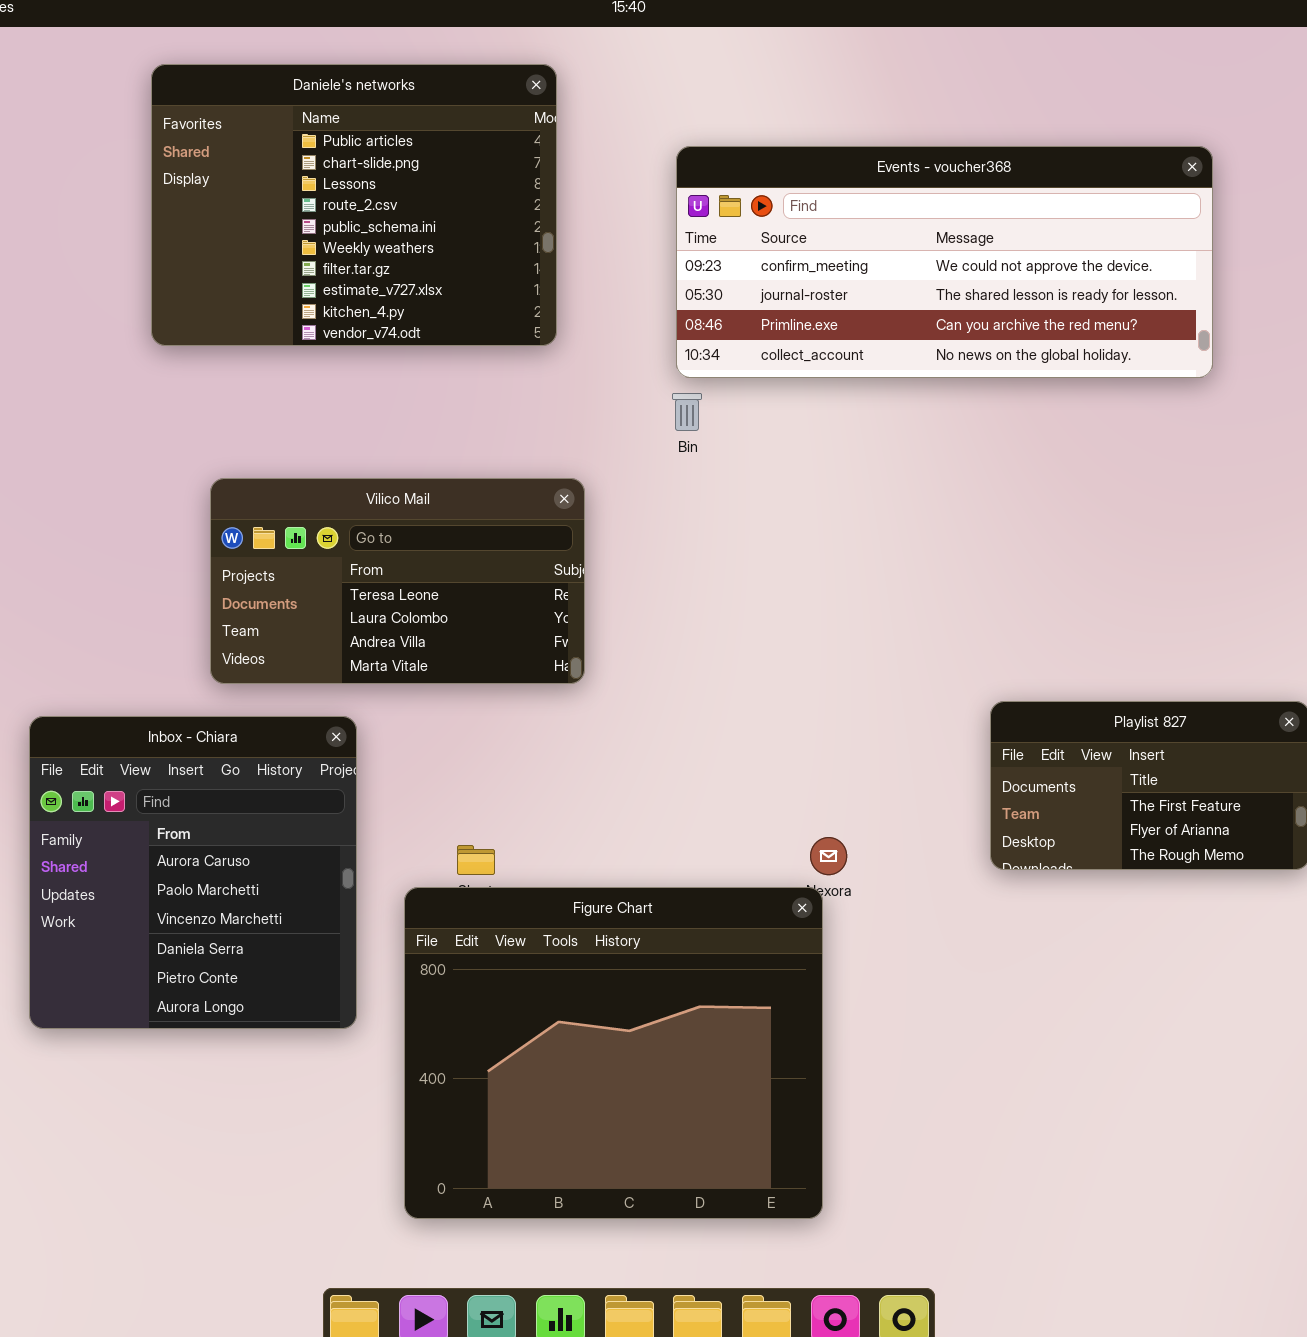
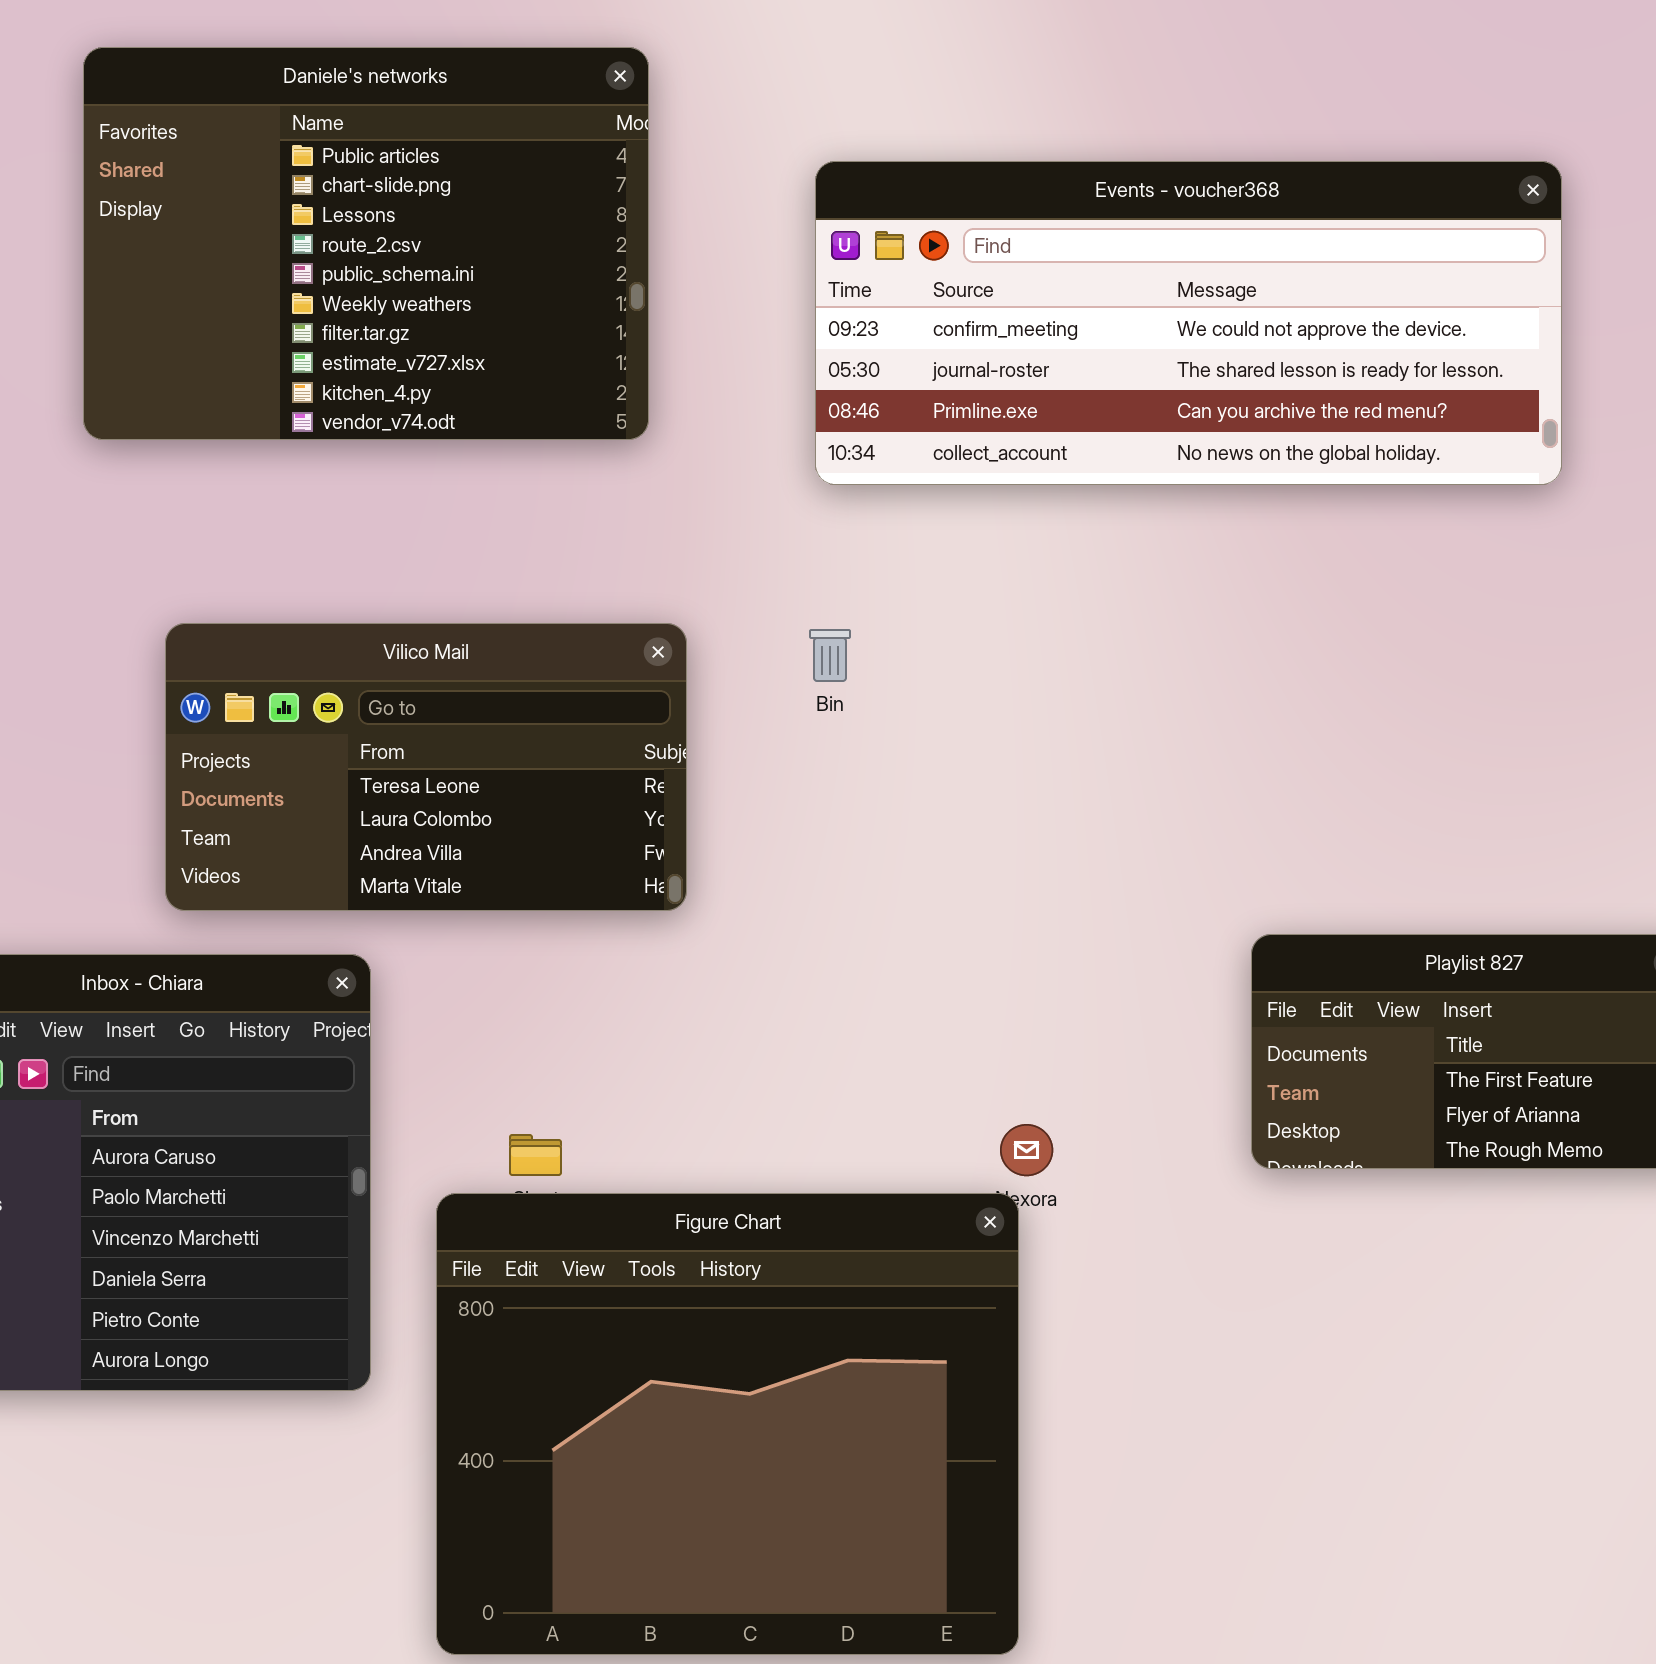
Bin: [672,393,702,431] -> [809,629,851,682], moved

